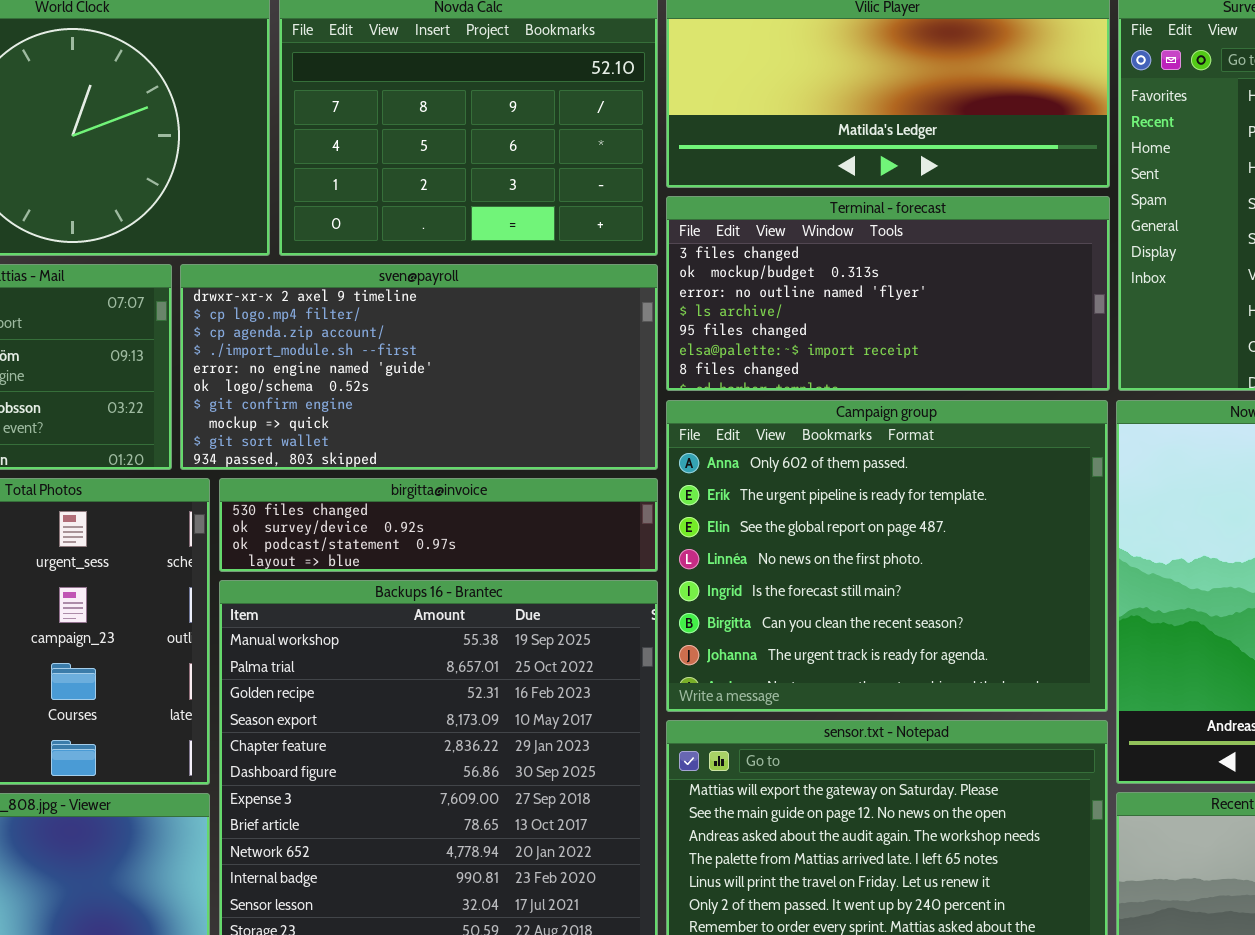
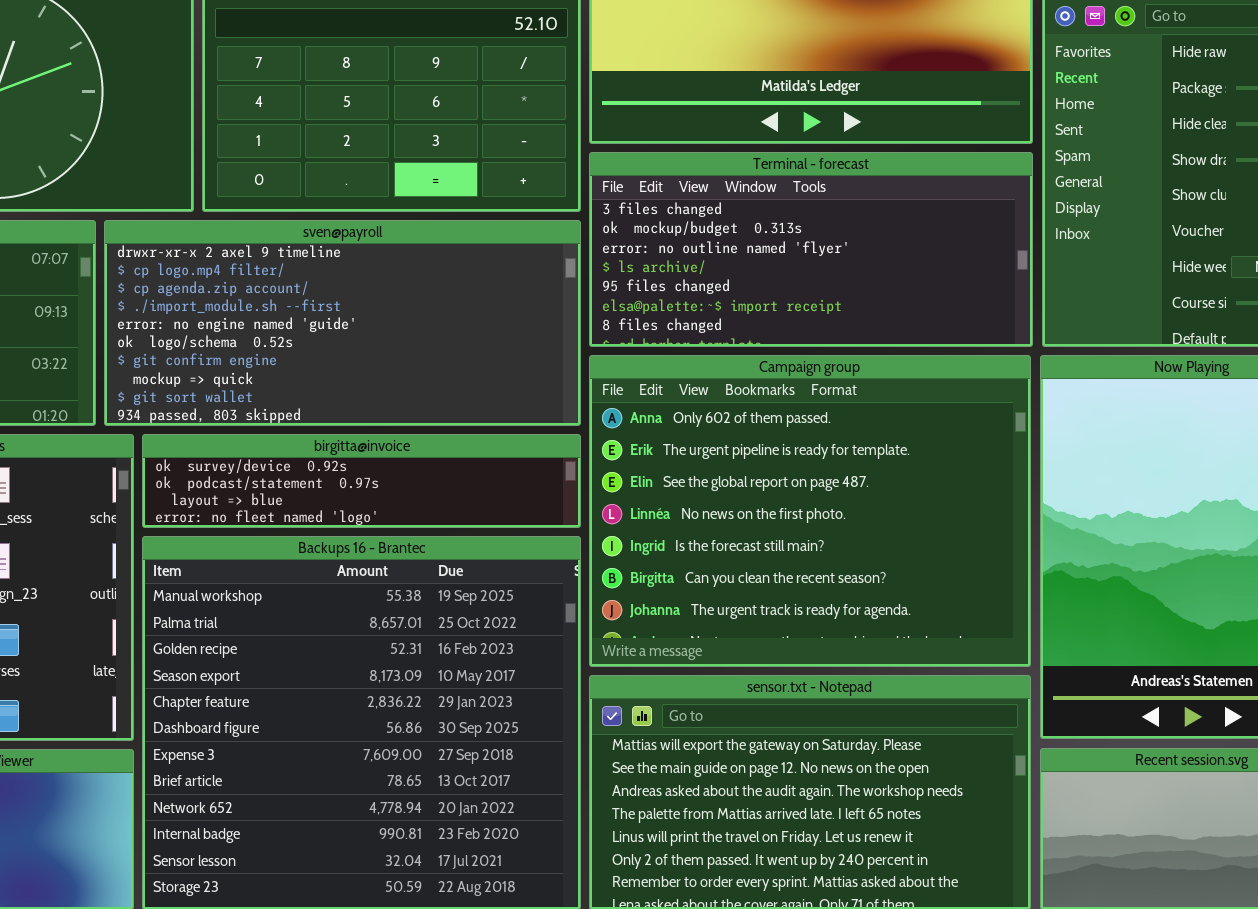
birgitta@invoice: [219,478,658,572] -> [142,434,581,528], scrolled down 1 row

